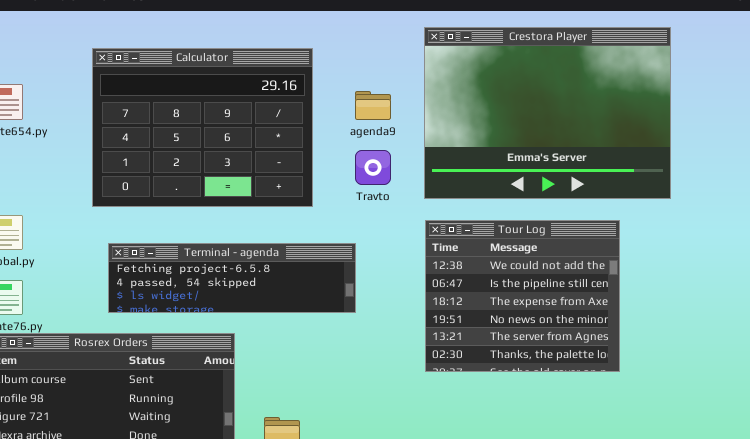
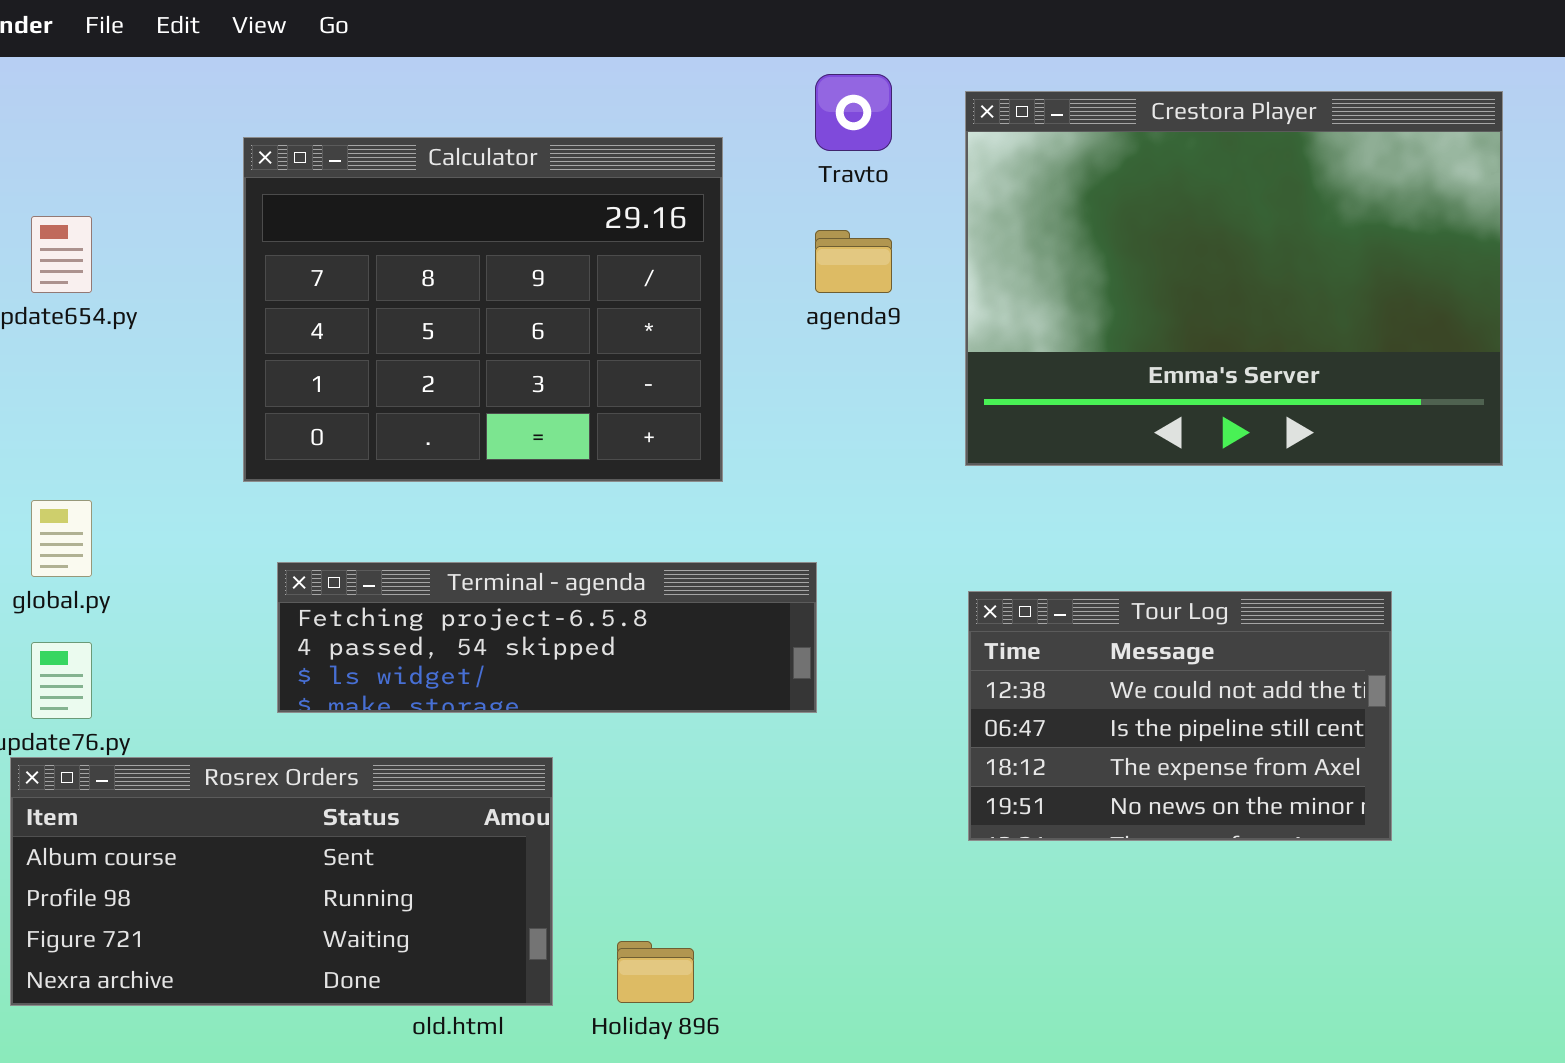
Travto: [355,150,391,185] -> [815,74,892,151], moved
Tour Log: [425,220,620,372] -> [968,591,1392,841], resized

